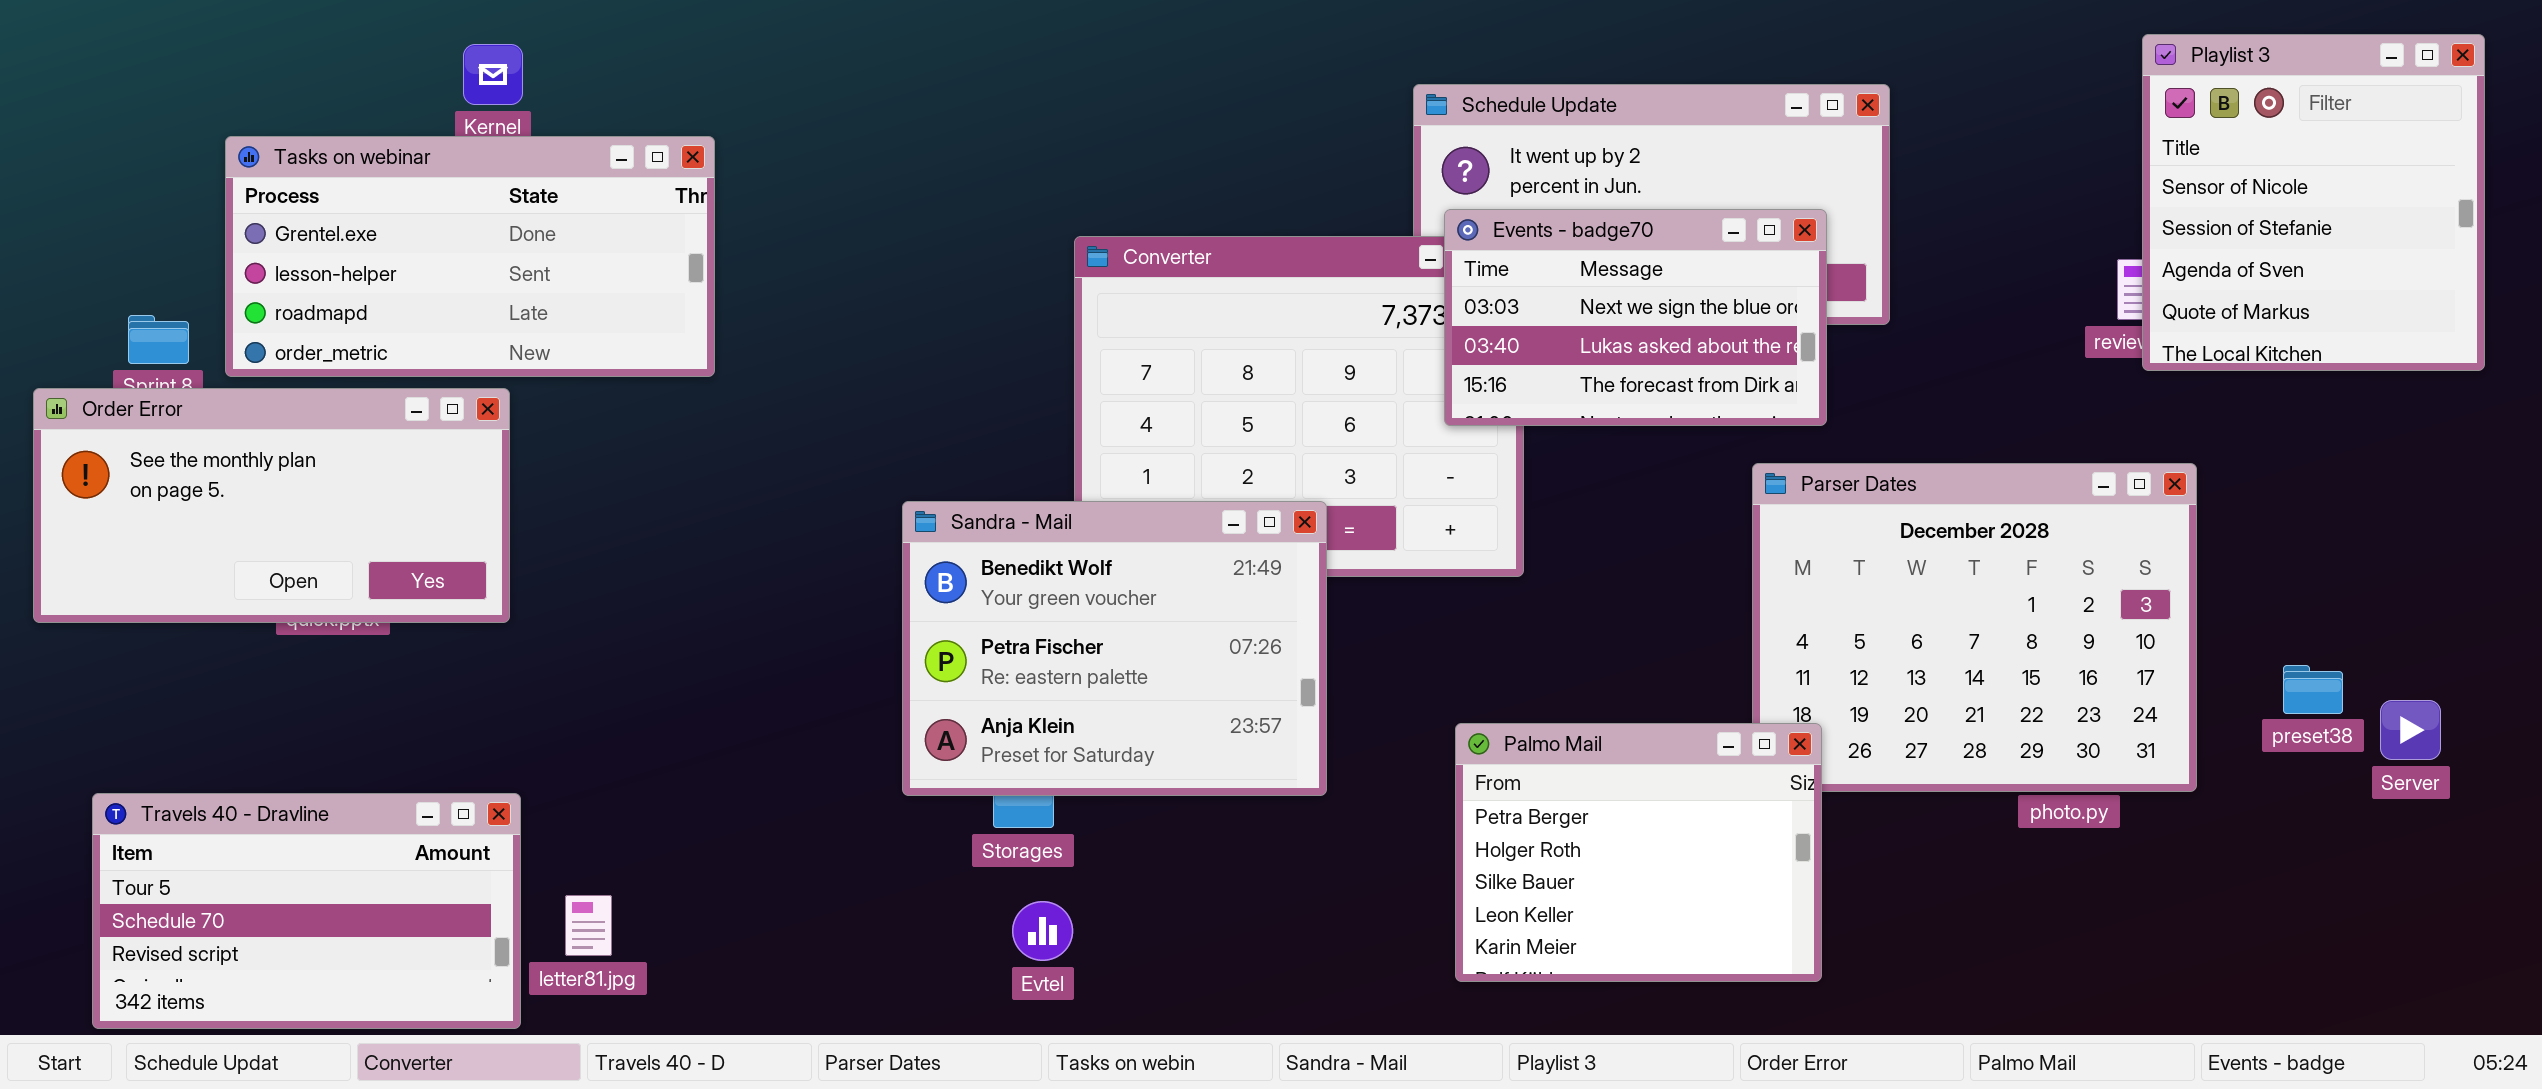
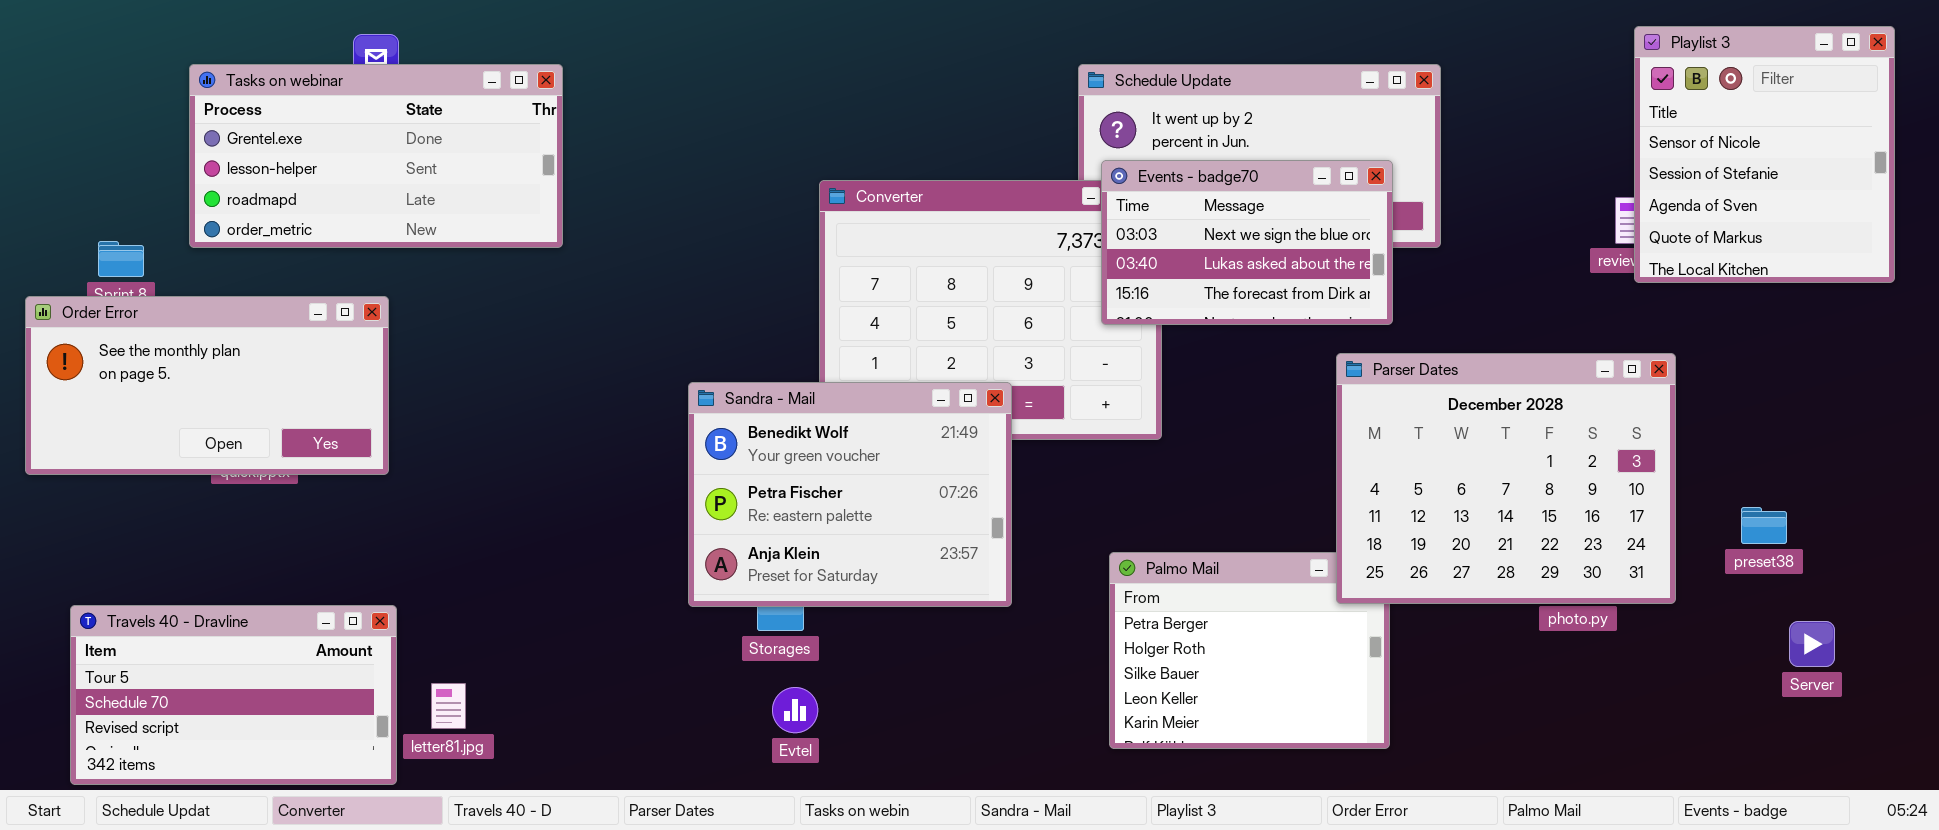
Tasks on webinar: [225,136,715,377] -> [189,64,563,248], moved
Parser Dates: [1752,463,2197,792] -> [1336,353,1676,604], raised
Server: [2380,700,2441,760] -> [1789,621,1835,667], moved

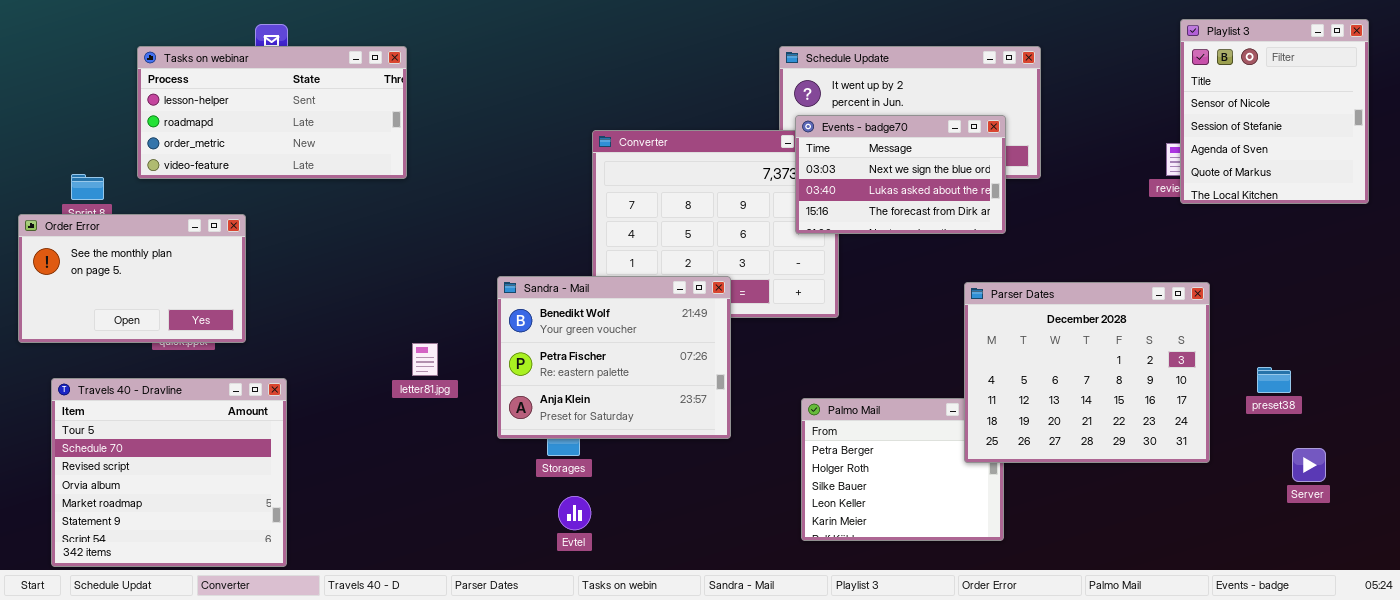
Tasks on webinar: [189,64,563,248] -> [137,46,407,179], scrolled down 1 row
Order Error: [25,296,389,475] -> [18,214,246,343], resized
Parser Dates: [1336,353,1676,604] -> [964,282,1210,463], moved
Travels 40 - Dravline: [70,605,397,785] -> [51,378,287,567], resized
letter81.jpg: [431,683,466,729] -> [412,343,438,376], moved

